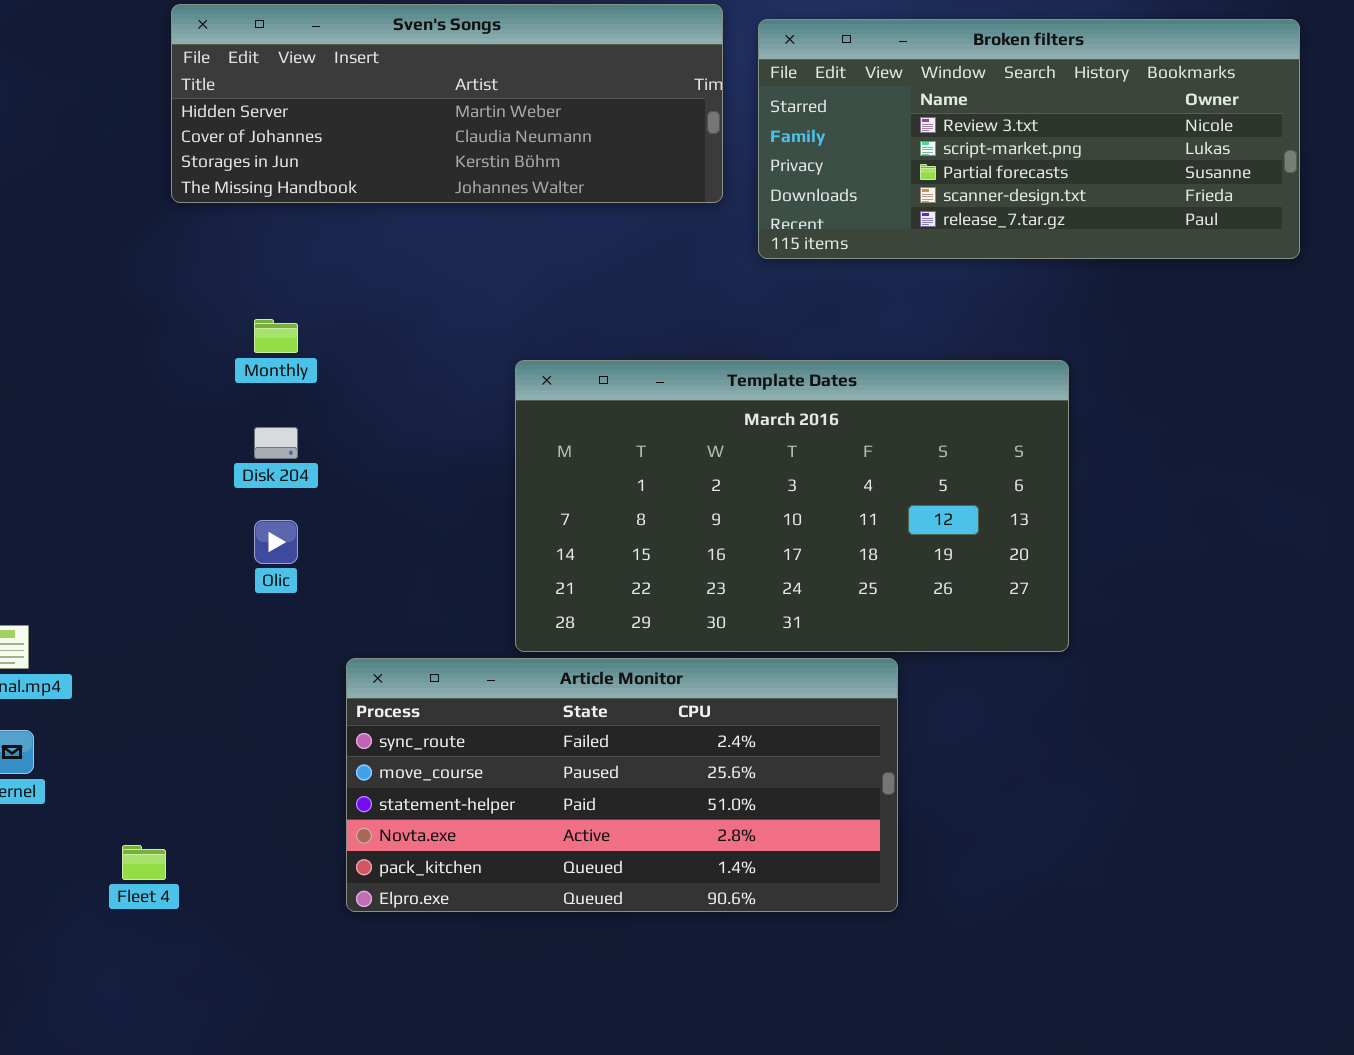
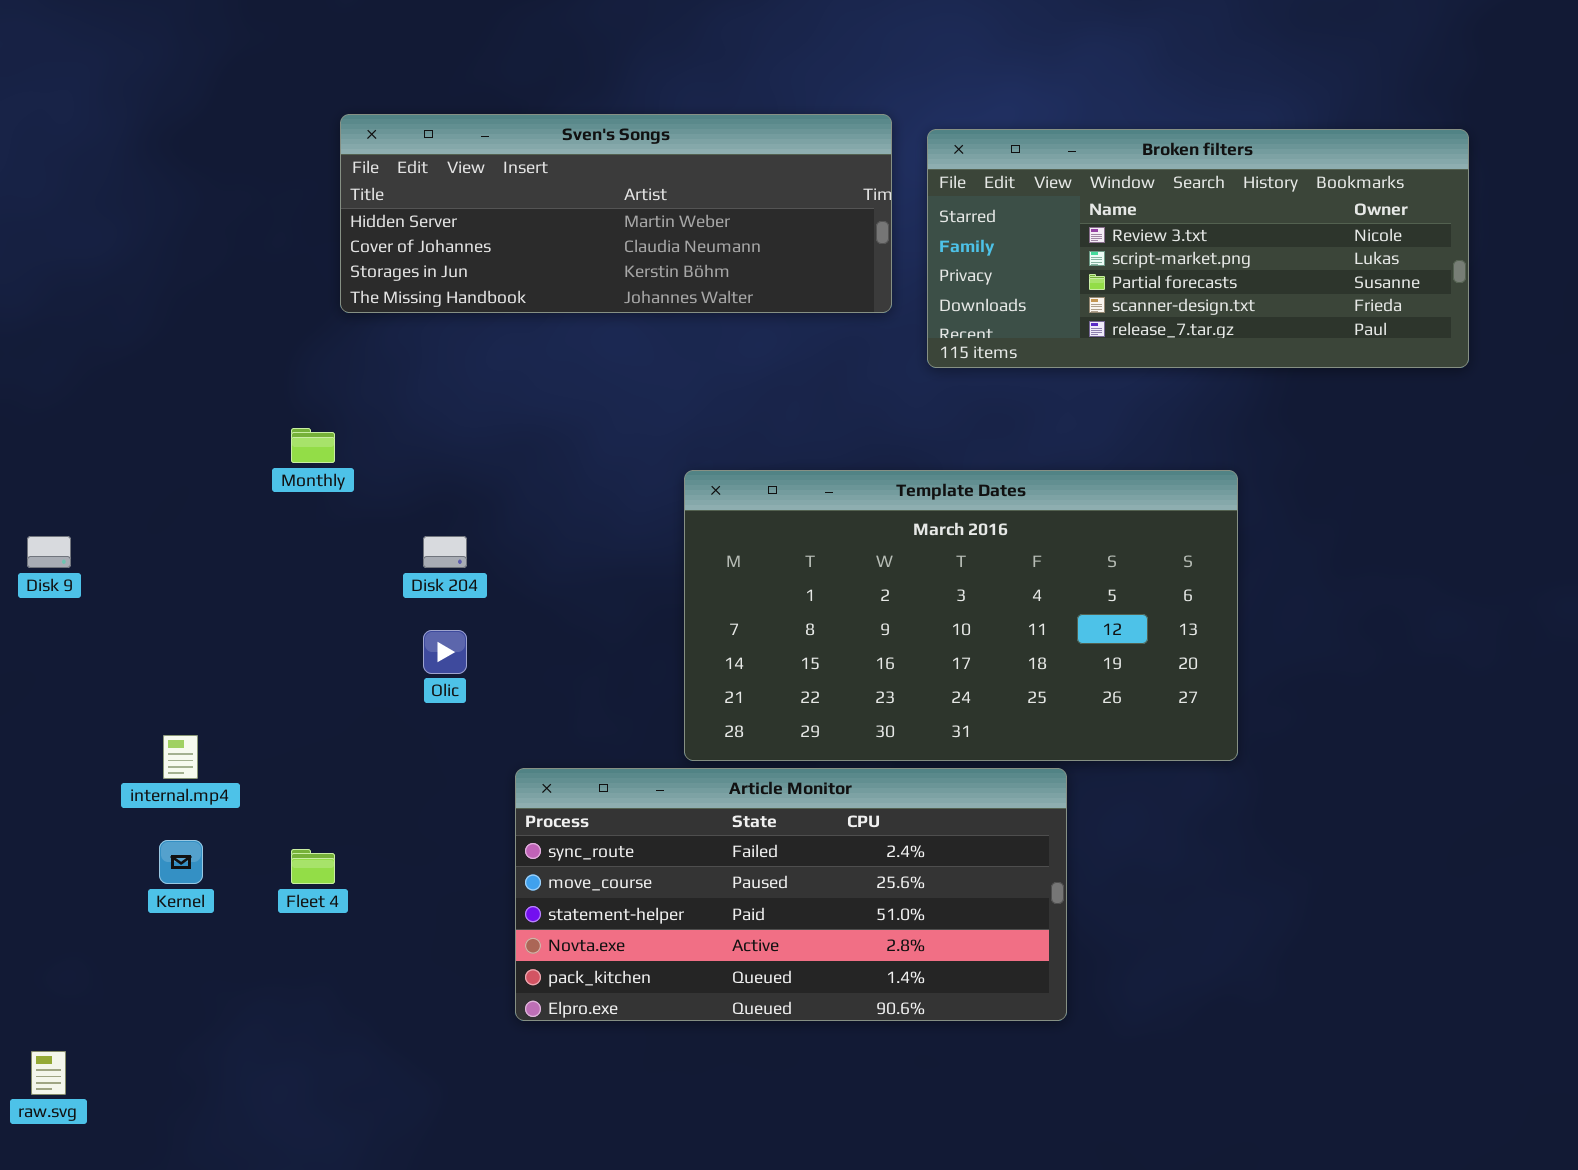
Monthly: [254,319,298,353] -> [291,428,335,463], moved
Fleet 4: [122,845,166,880] -> [291,849,335,884], moved

